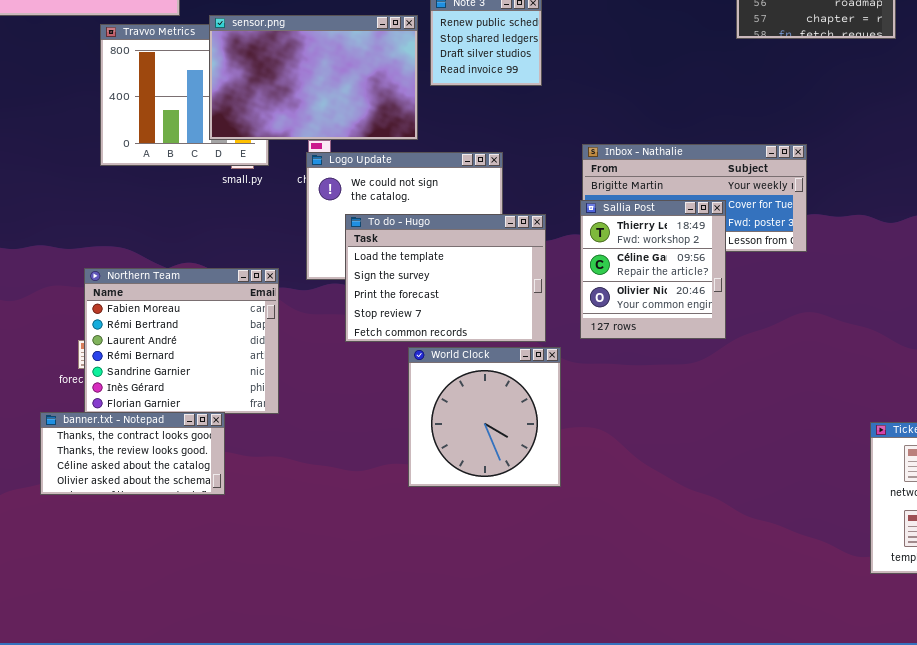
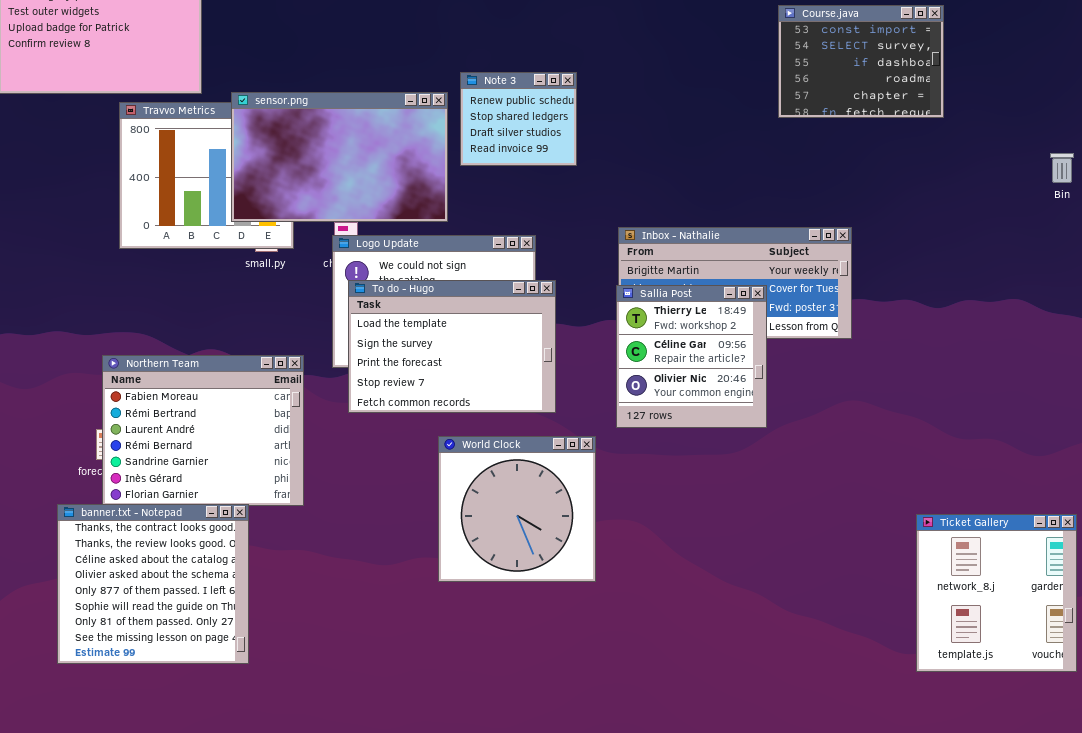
To do - Hugo: [345,214,546,342] -> [348,280,556,413], moved
banner.txt - Notepad: [40,412,225,495] -> [57,504,249,664], resized

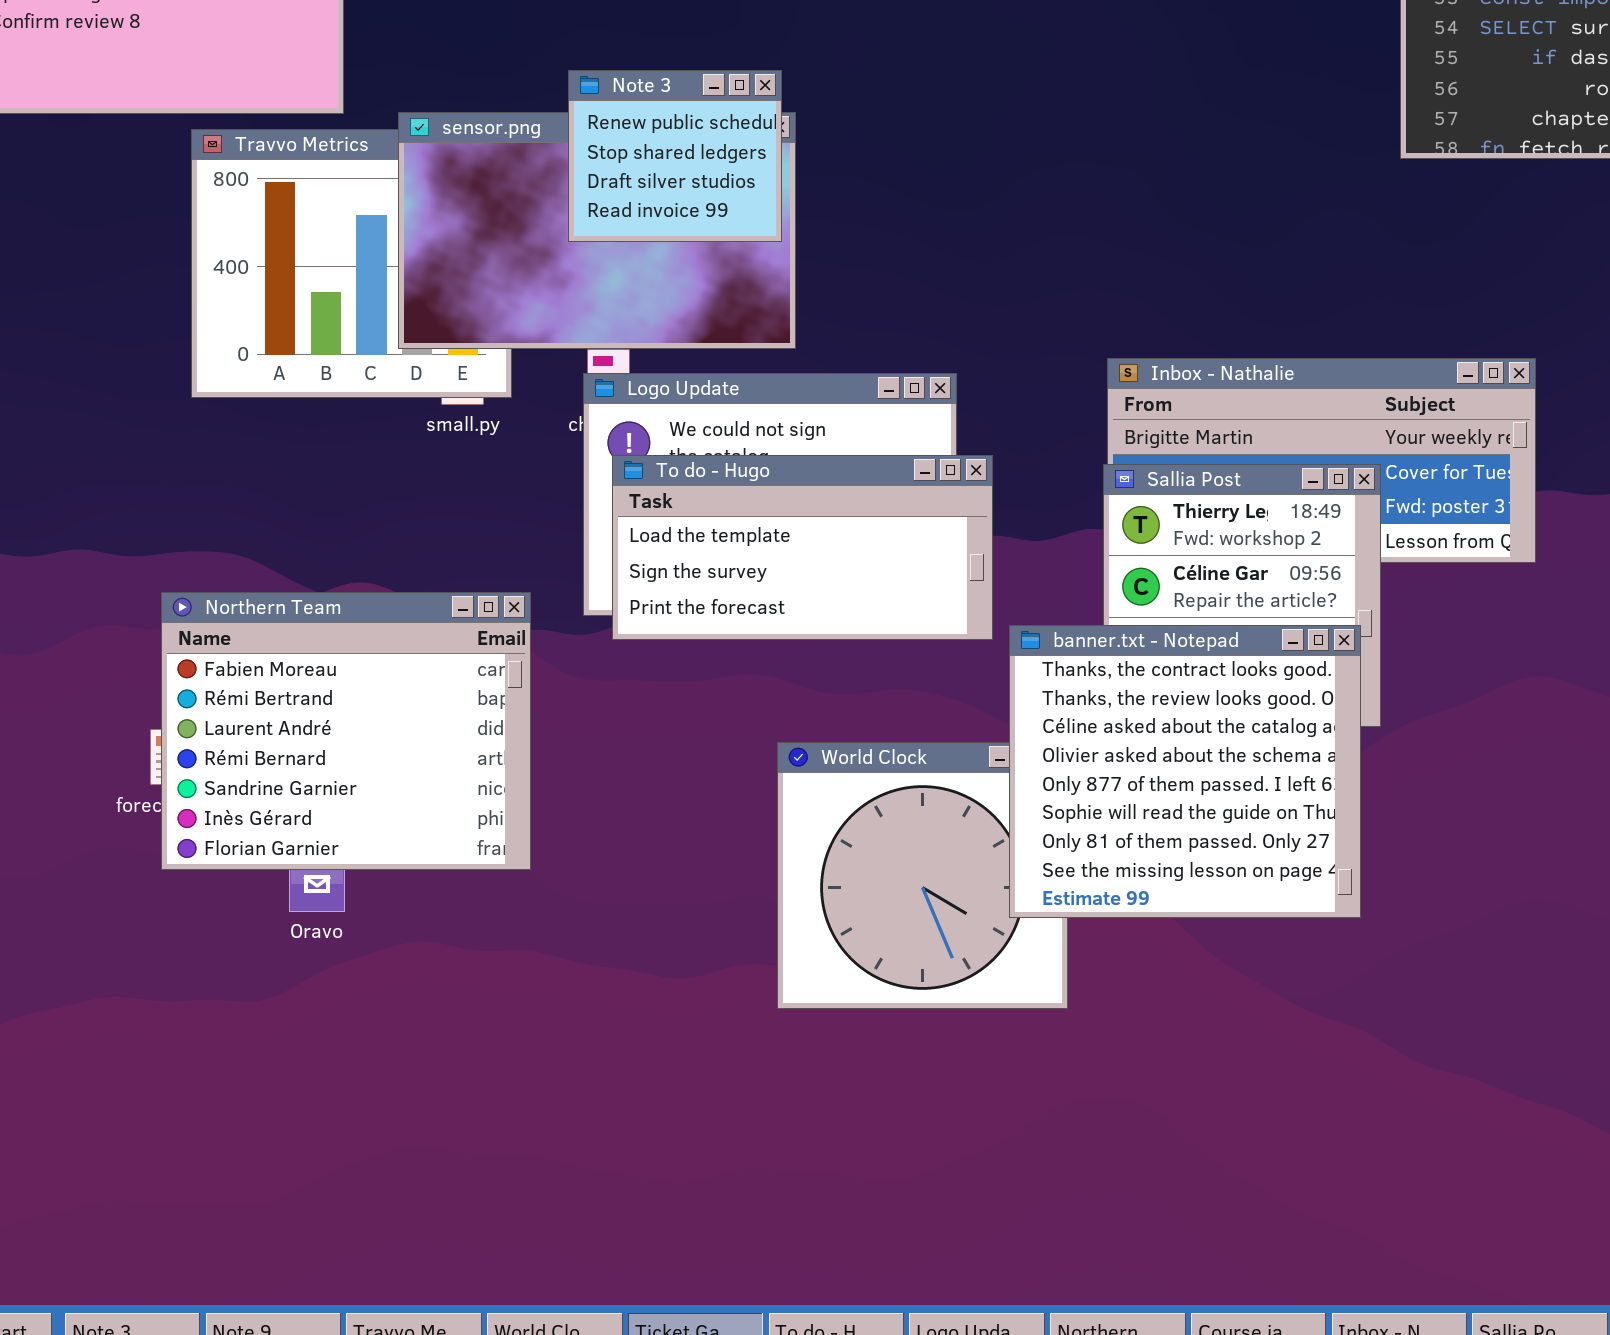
Note 3: [460,72,577,166] -> [568,70,782,242], moved
To do - Hugo: [348,280,556,413] -> [612,455,993,640], resized
banner.txt - Notepad: [57,504,249,664] -> [1009,625,1361,918], moved

